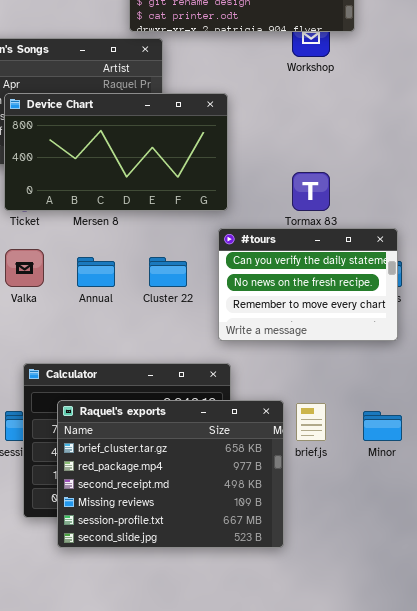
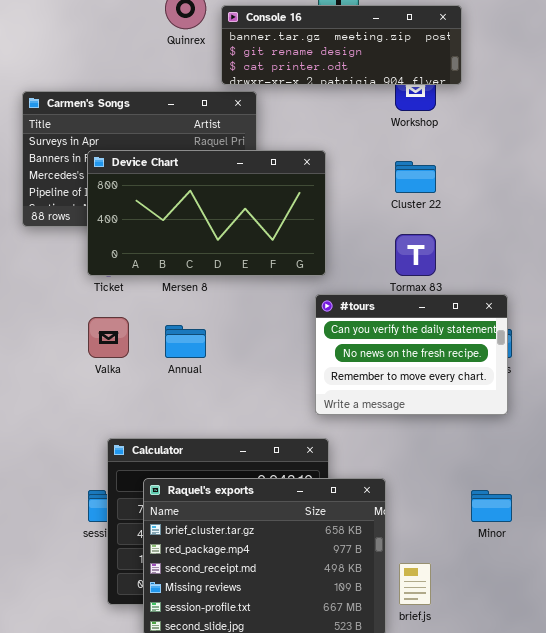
Cluster 22: [149,257,187,287] -> [395,161,436,193], moved
brief.js: [296,403,326,441] -> [399,563,431,605], moved

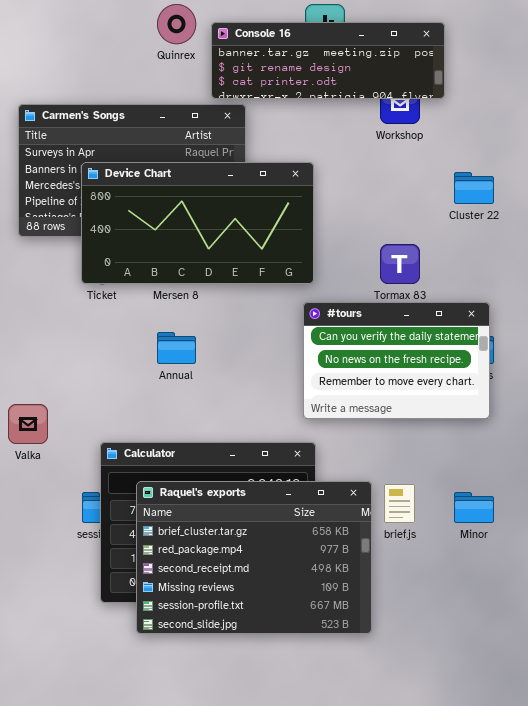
Cluster 22: [395,161,436,193] -> [454,172,494,204], moved
Valka: [88,317,129,358] -> [8,404,48,444], moved
brief.js: [399,563,431,605] -> [384,484,415,523], moved

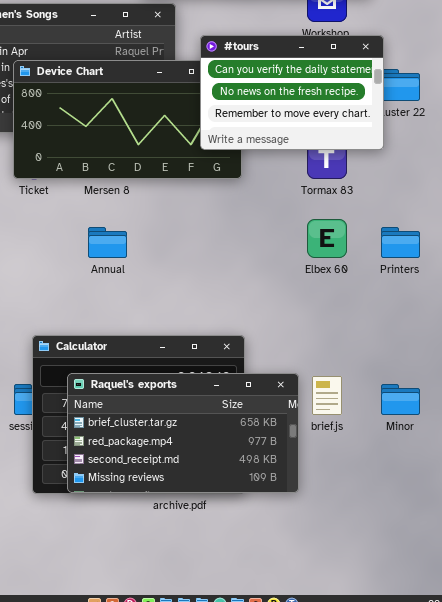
#tours: [303,302,490,419] -> [200,35,384,150], moved
Raquel's exports: [136,481,372,634] -> [67,373,299,493], resized

